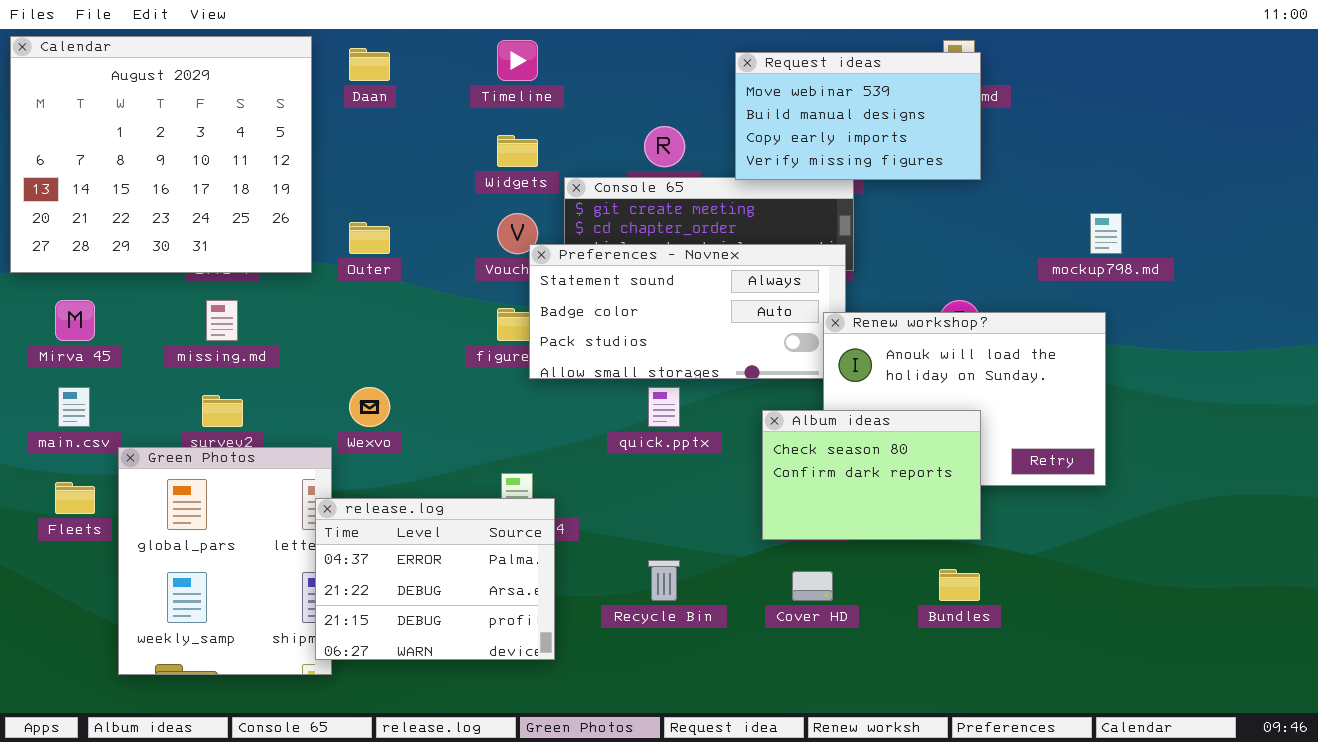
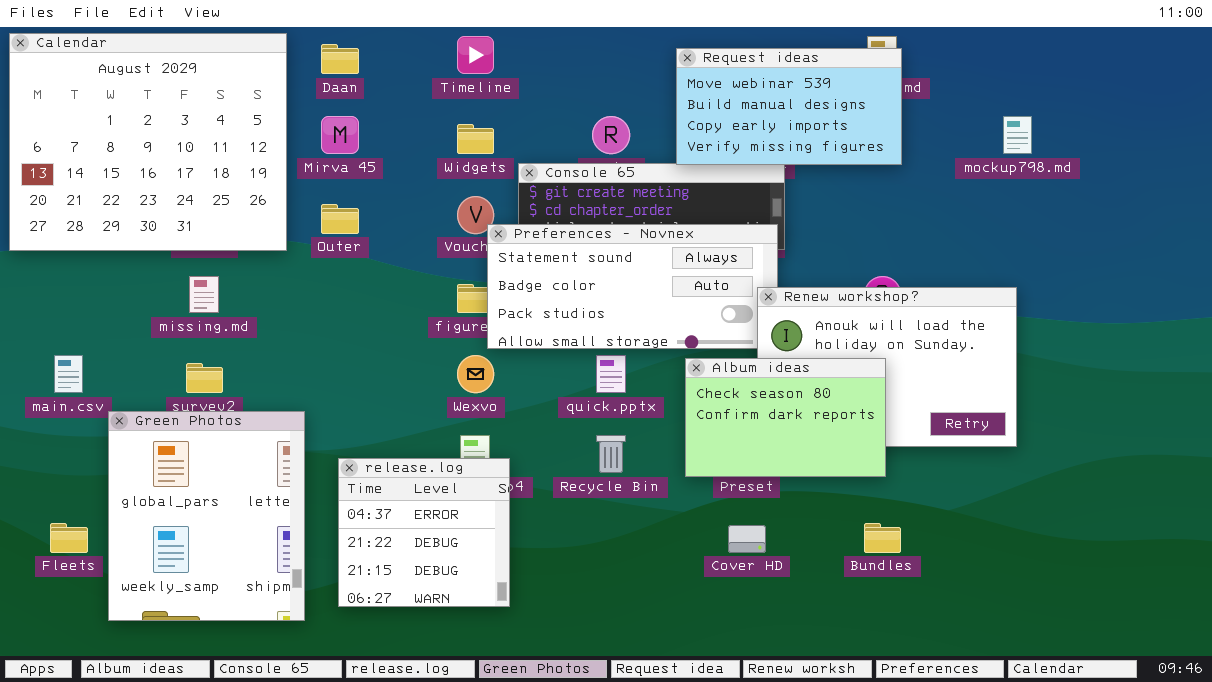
mockup798.md: [1090,213,1122,254] -> [1003,116,1032,154], moved
Mirva 45: [55,300,95,341] -> [321,116,359,154], moved
Wexvo: [349,387,390,427] -> [457,355,494,393], moved
Album ideas: [762,410,981,540] -> [685,358,886,477], moved
Fleets: [55,482,95,514] -> [50,523,88,553], moved
release.log: [315,498,555,660] -> [338,458,510,607], resized
Recycle Bin: [648,560,680,601] -> [596,435,626,473], moved

